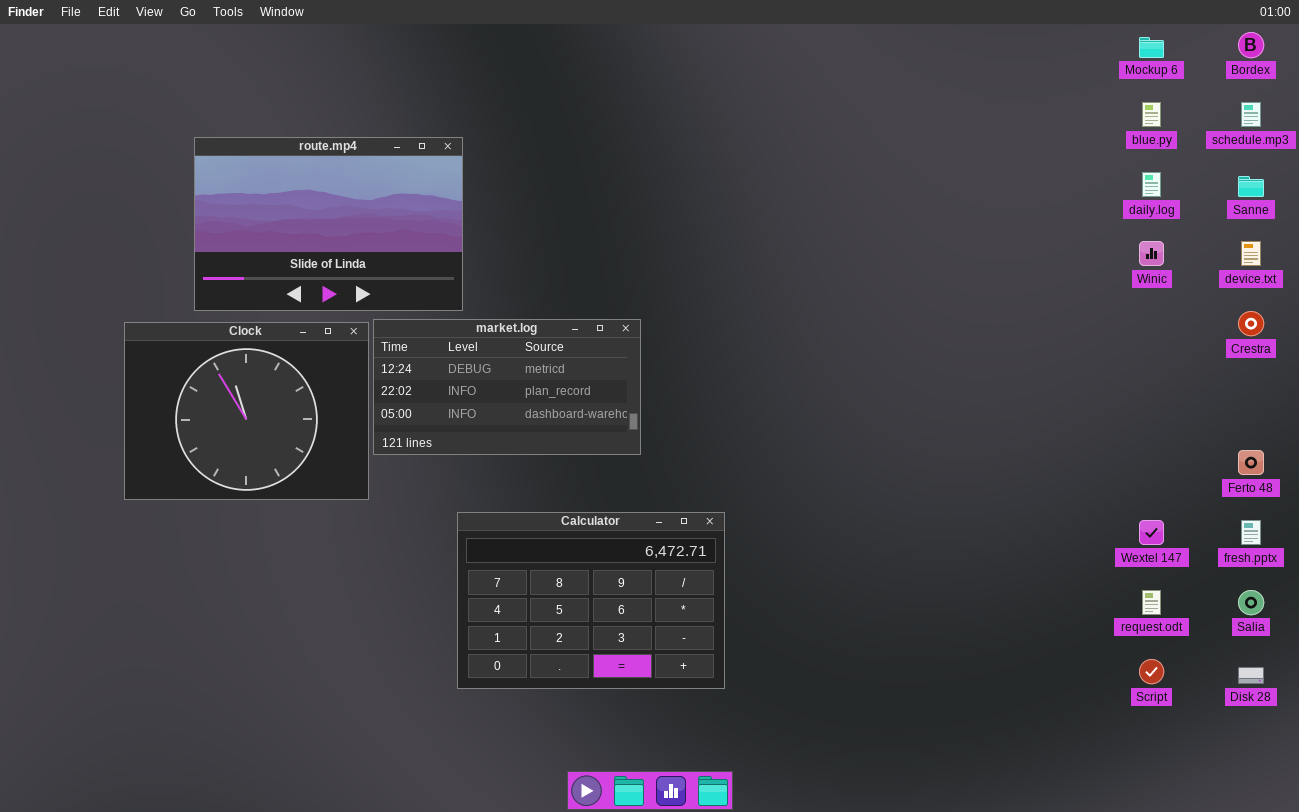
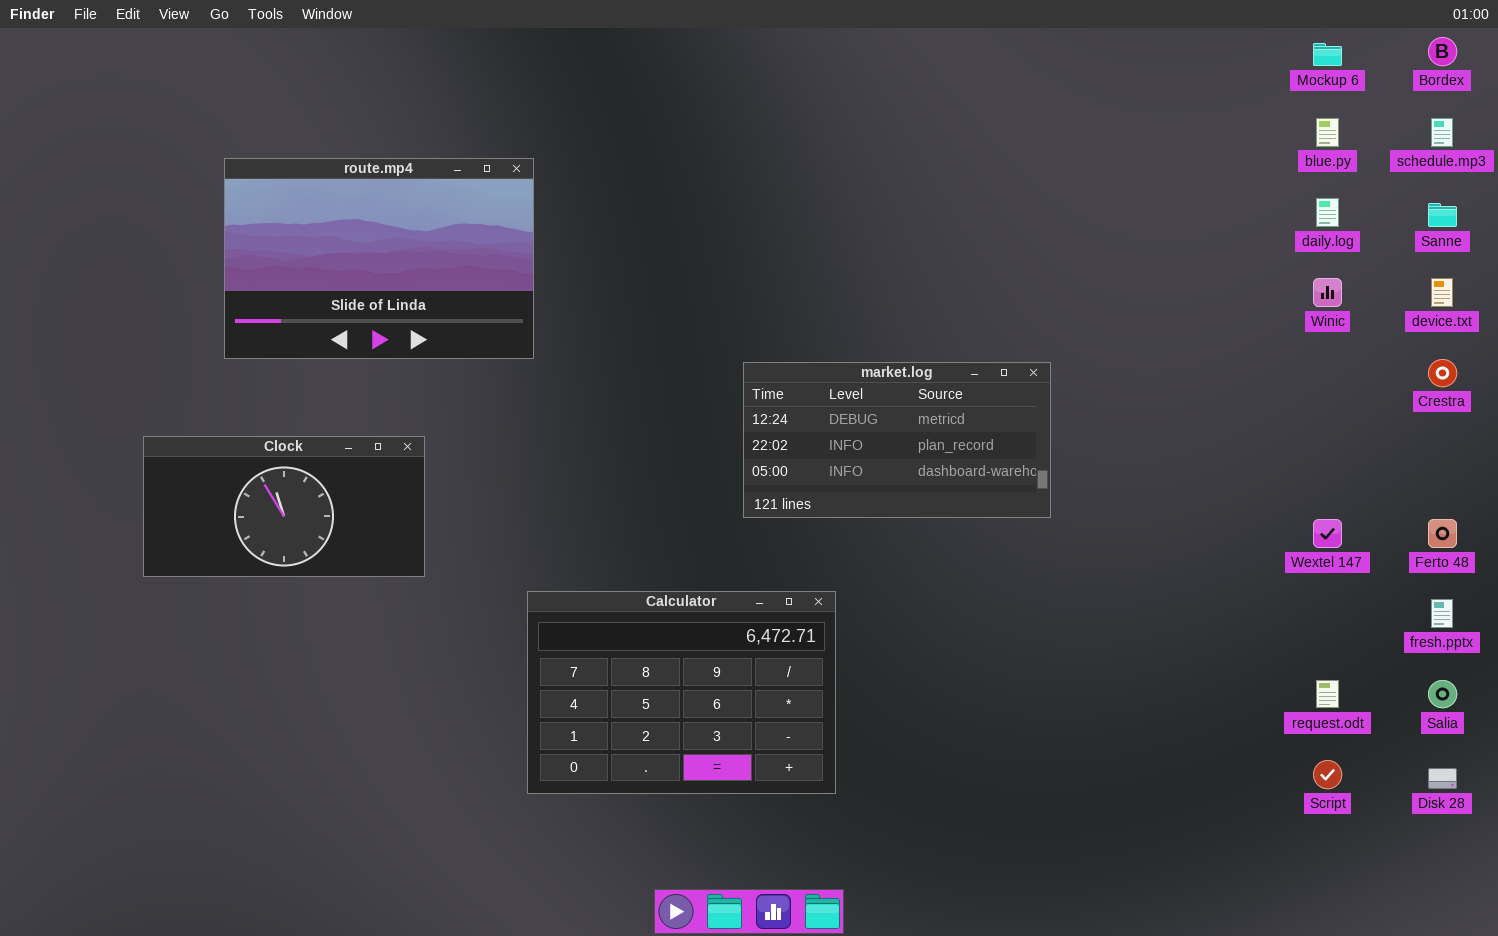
market.log: [373,319,641,455] -> [743,362,1051,518], moved
Clock: [124,322,369,500] -> [143,436,425,577], resized
Wextel 147: [1139,520,1164,545] -> [1313,519,1342,548], moved

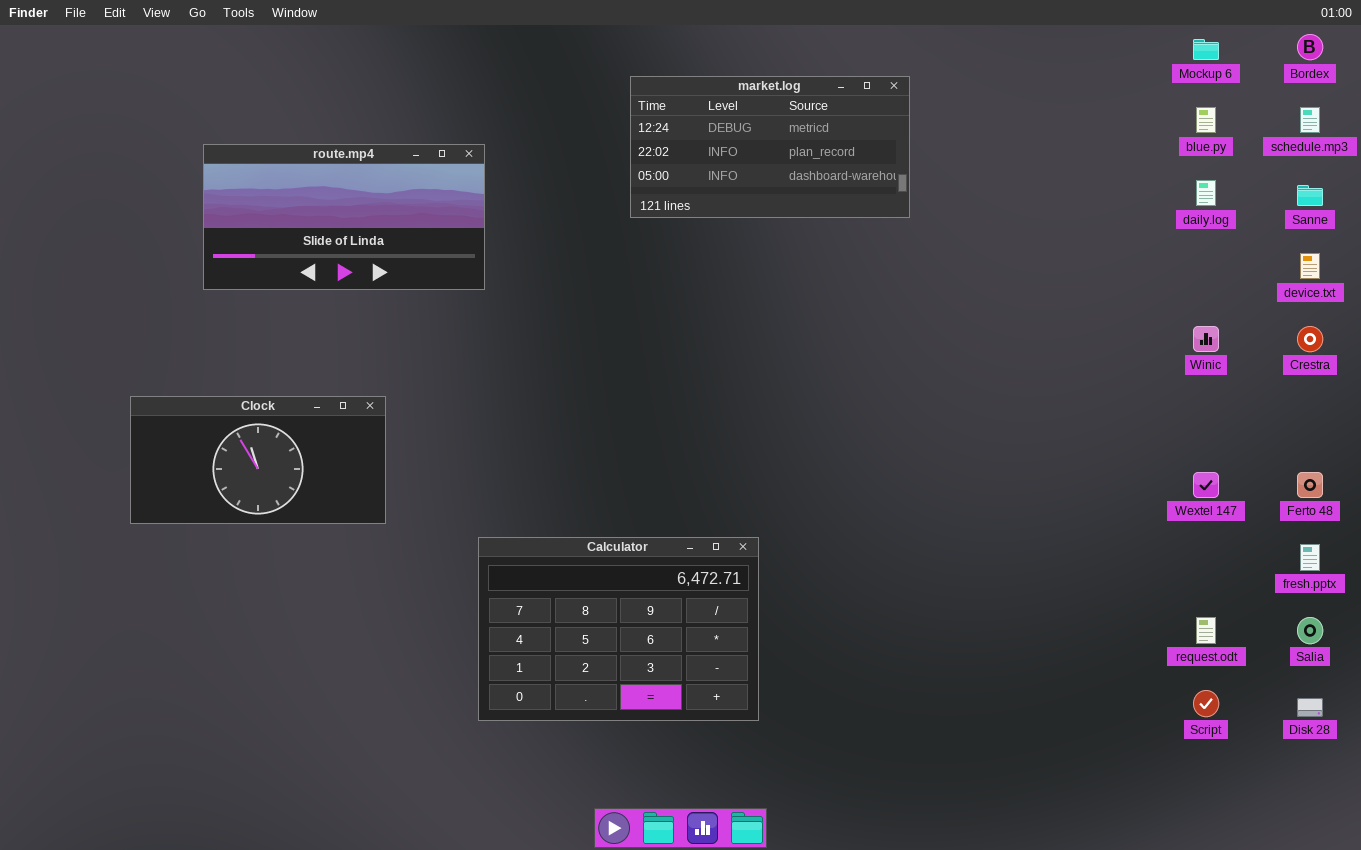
route.mp4: [224,158,534,359] -> [203,144,485,290], resized
Winic: [1313,278,1342,307] -> [1193,326,1219,352], moved
market.log: [743,362,1051,518] -> [630,76,910,218], moved

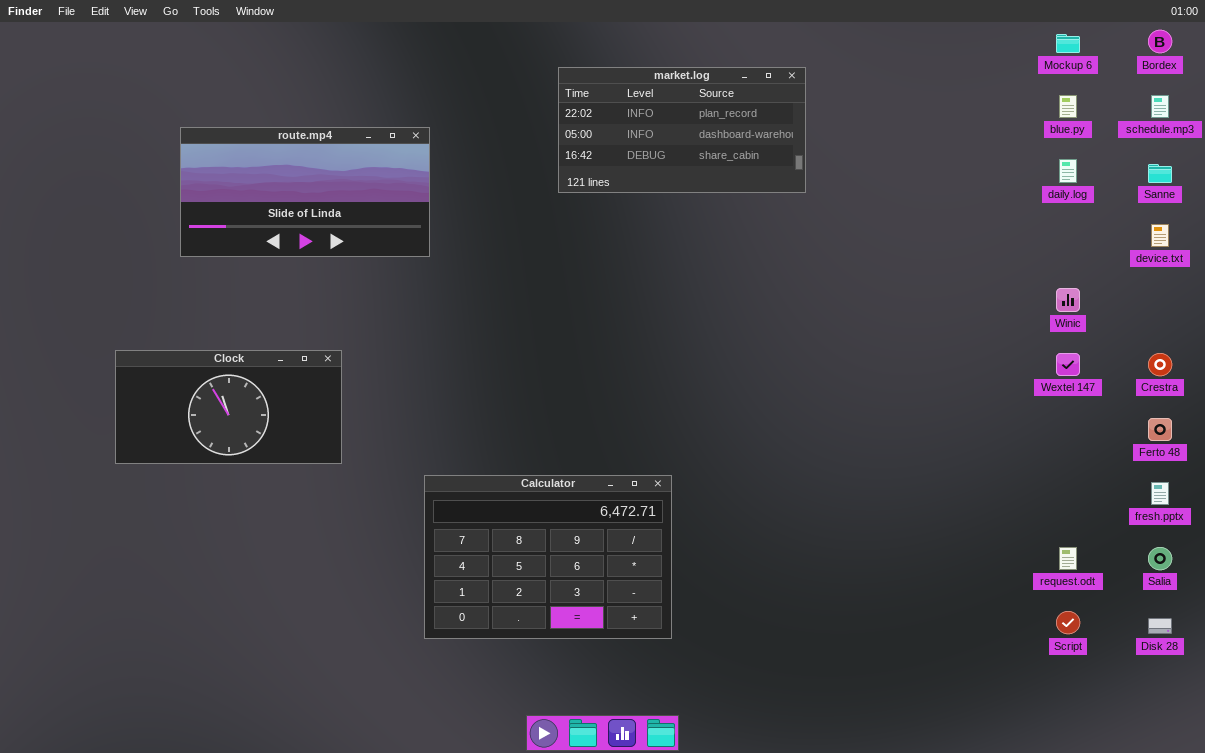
market.log: [630,76,910,218] -> [558,67,806,193], scrolled down 1 row
Crestra: [1297,326,1323,352] -> [1148,353,1172,376], moved
Wextel 147: [1193,472,1219,498] -> [1056,353,1080,376], moved

